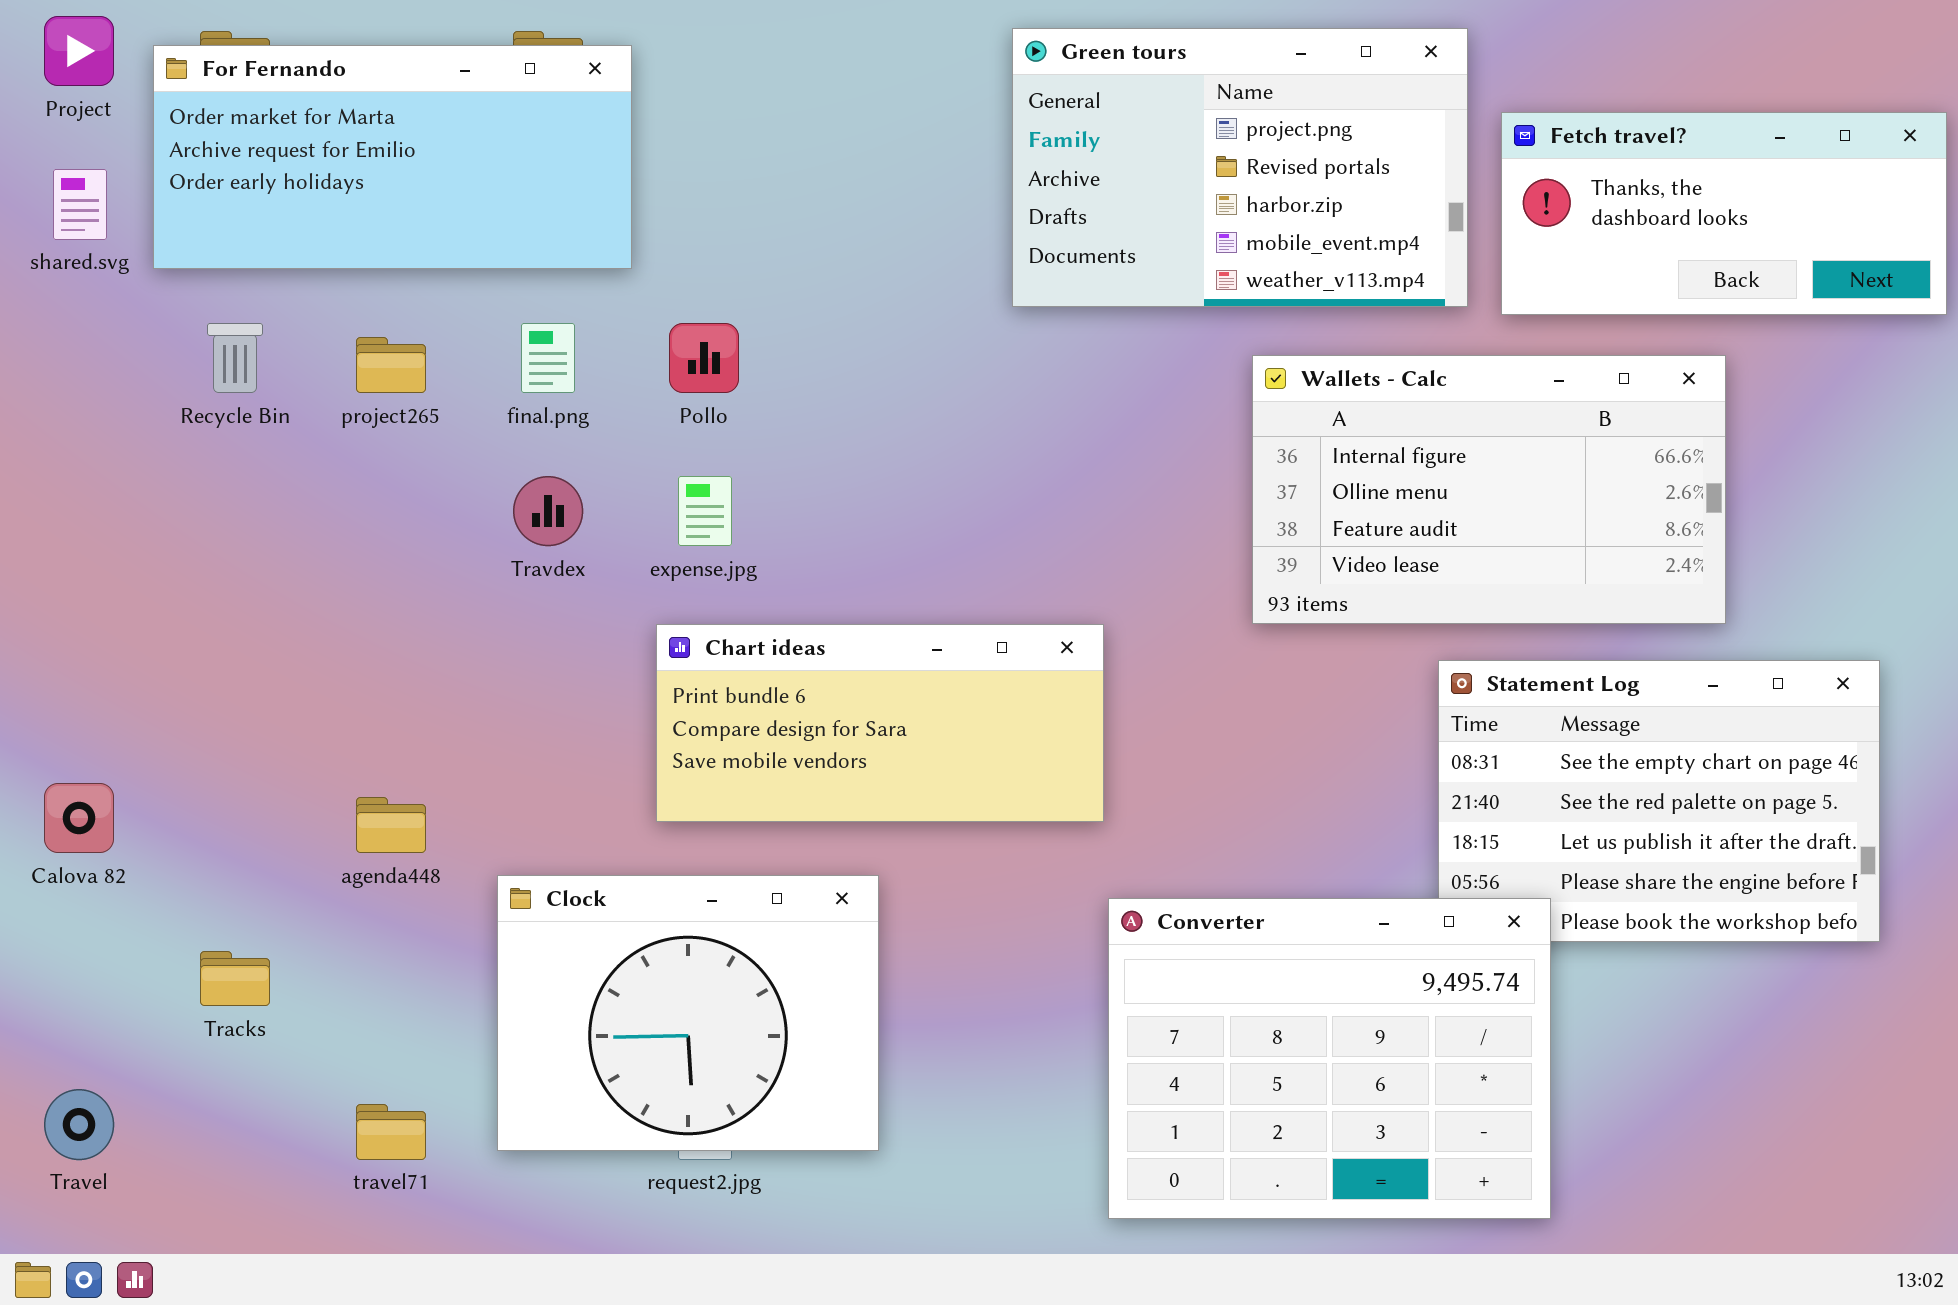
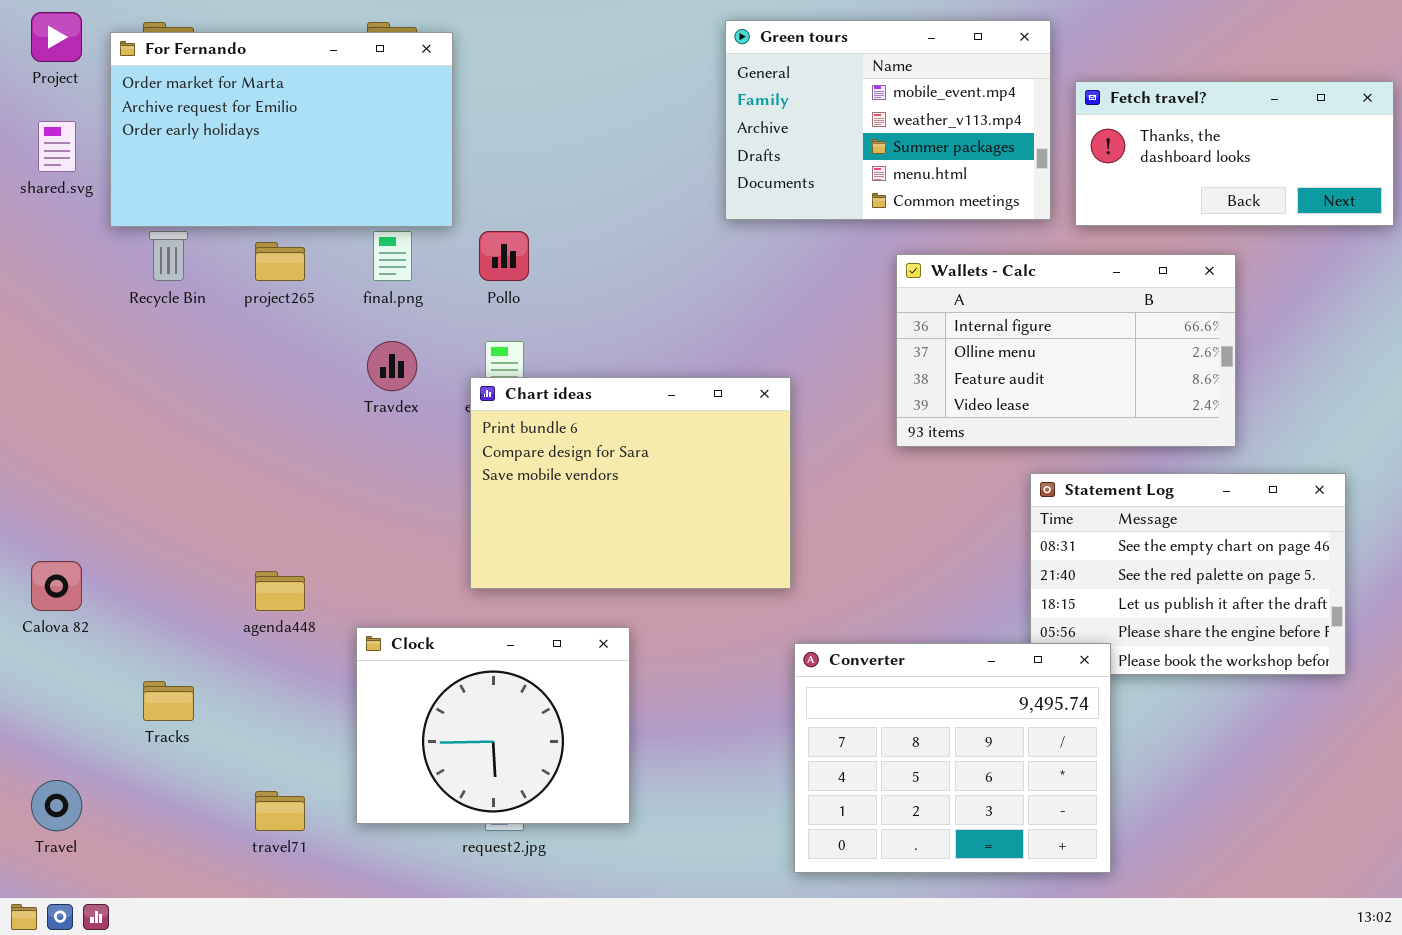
Green tours: [1012,28,1468,307] -> [725,20,1051,220], scrolled down 3 rows
For Fernando: [153,45,632,269] -> [110,32,453,227], resized
Chart ideas: [656,624,1104,822] -> [470,377,791,589], resized

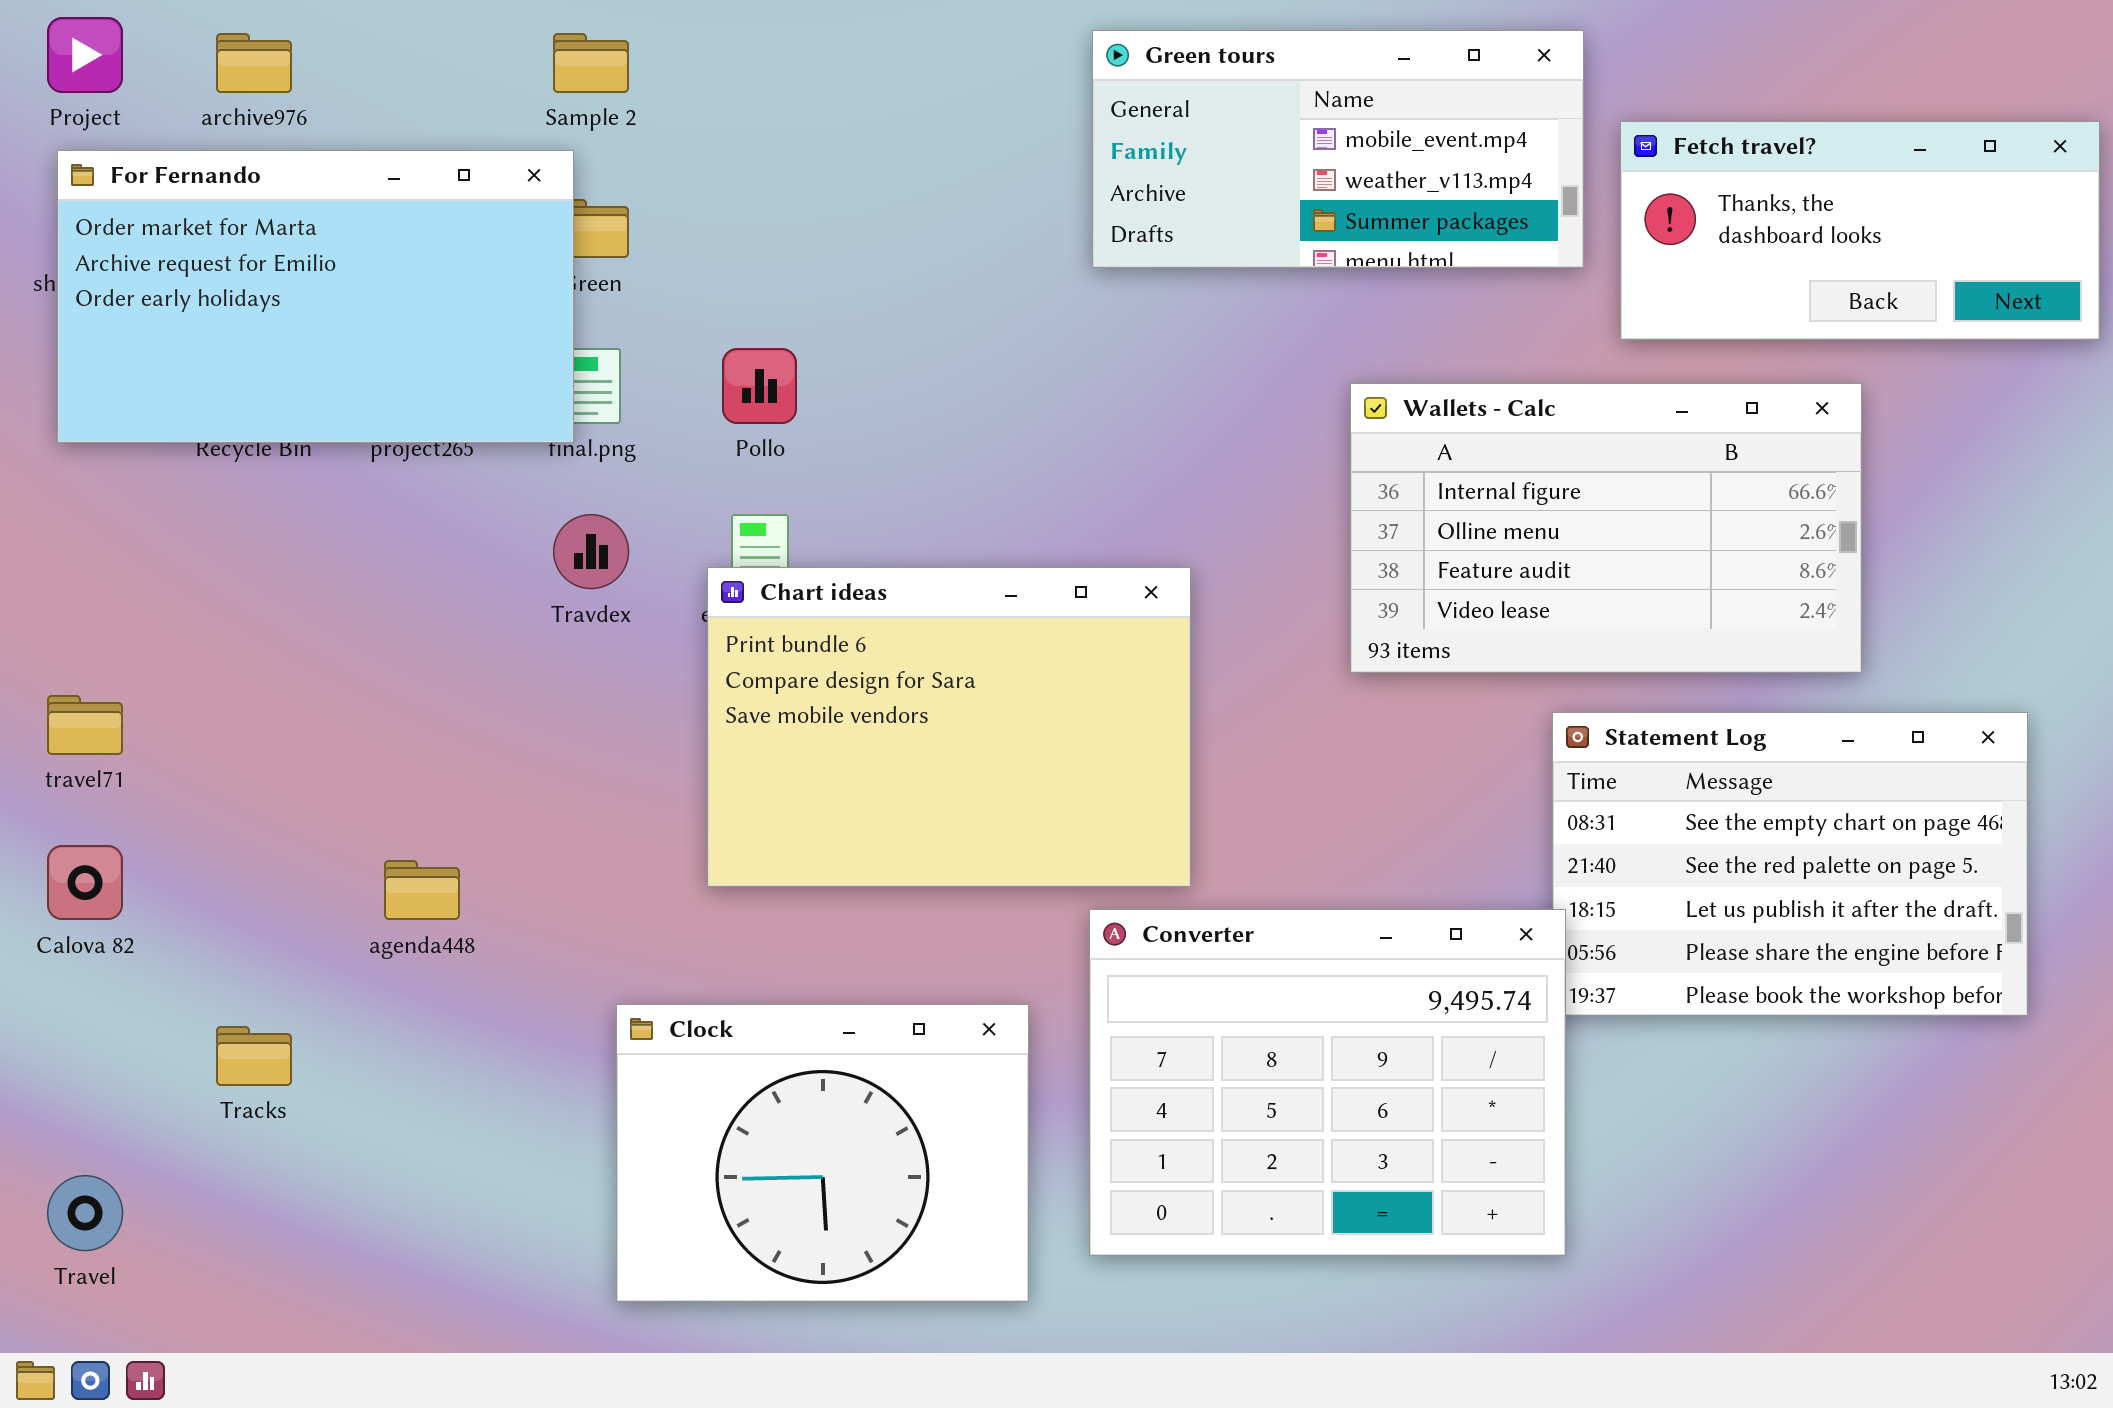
Green tours: [725,20,1051,220] -> [1092,30,1584,268], resized
For Fernando: [110,32,453,227] -> [57,150,574,443], moved
Clock: [356,627,630,824] -> [616,1004,1029,1302], moved
Converter: [794,643,1111,873] -> [1089,909,1566,1256], moved
travel71: [255,791,305,831] -> [47,695,123,755], moved

